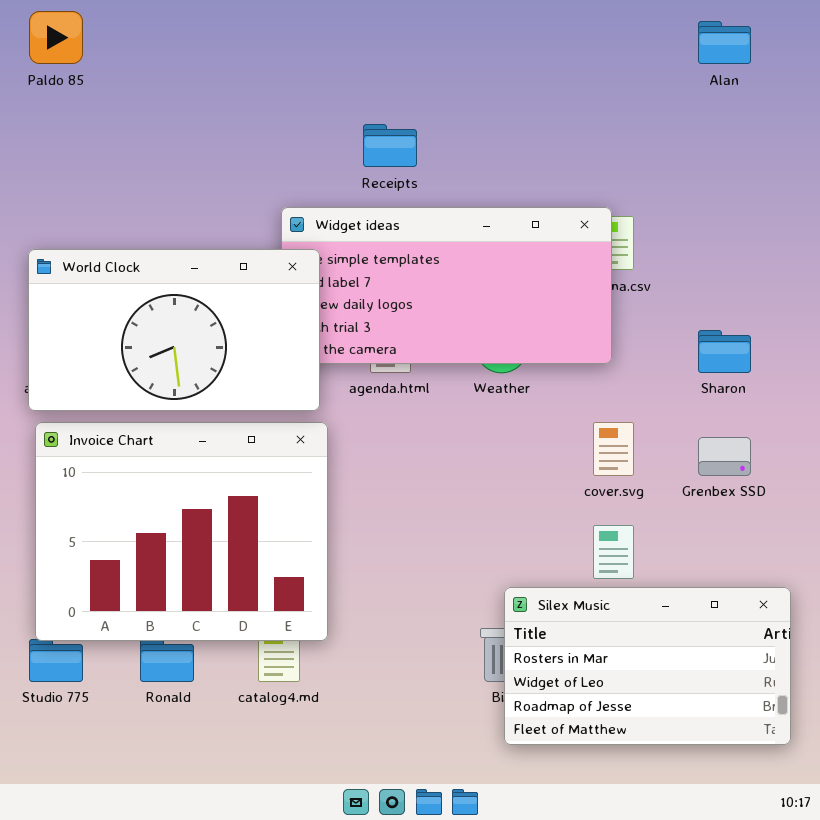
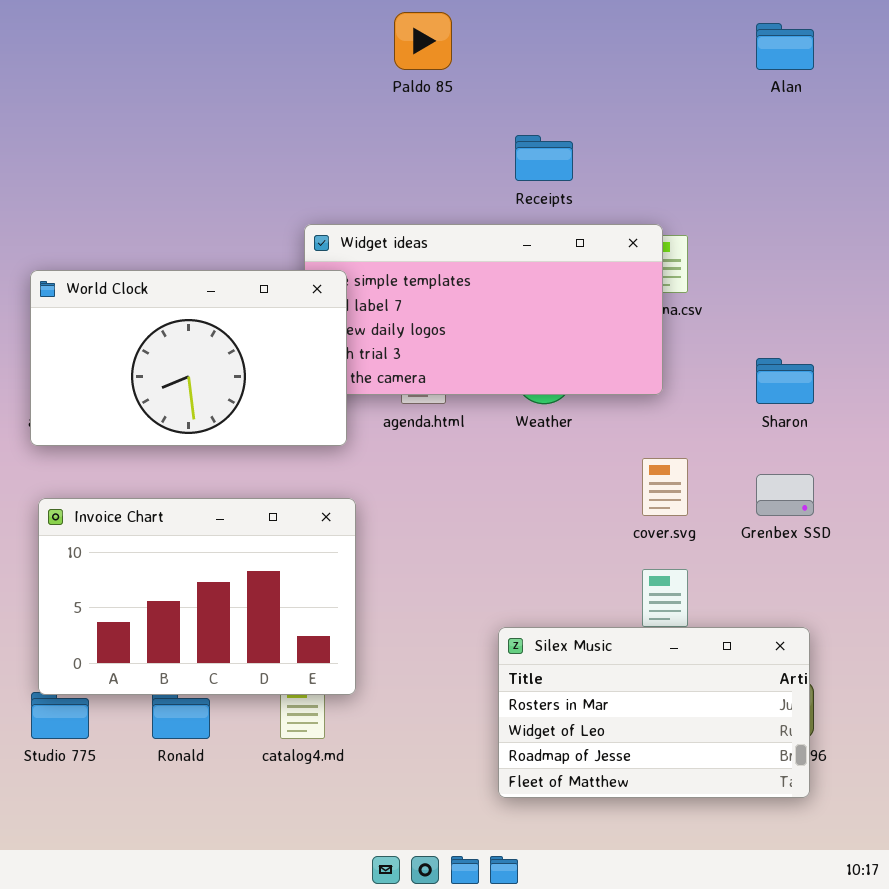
Paldo 85: [29,11,83,64] -> [394,12,452,70], moved
Receipts: [363,124,417,167] -> [515,135,573,181], moved
Invoice Chart: [35,422,328,641] -> [38,498,356,695], resized
Silex Music: [504,587,791,745] -> [498,627,810,798], moved

